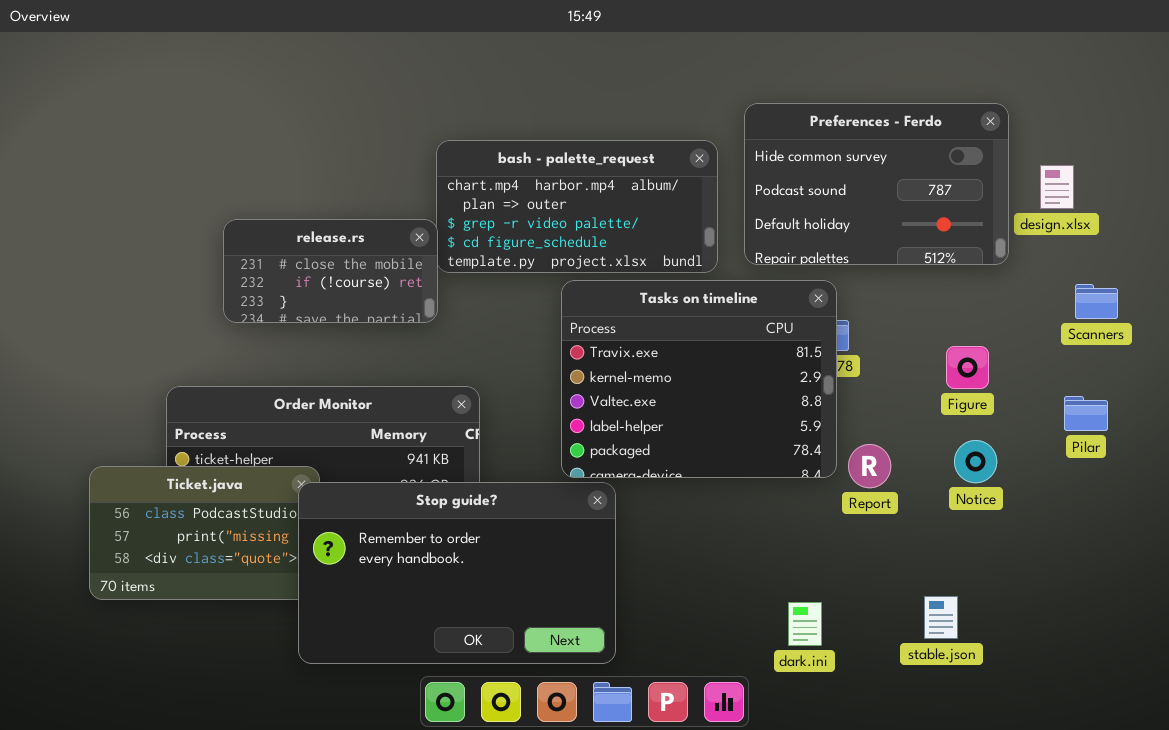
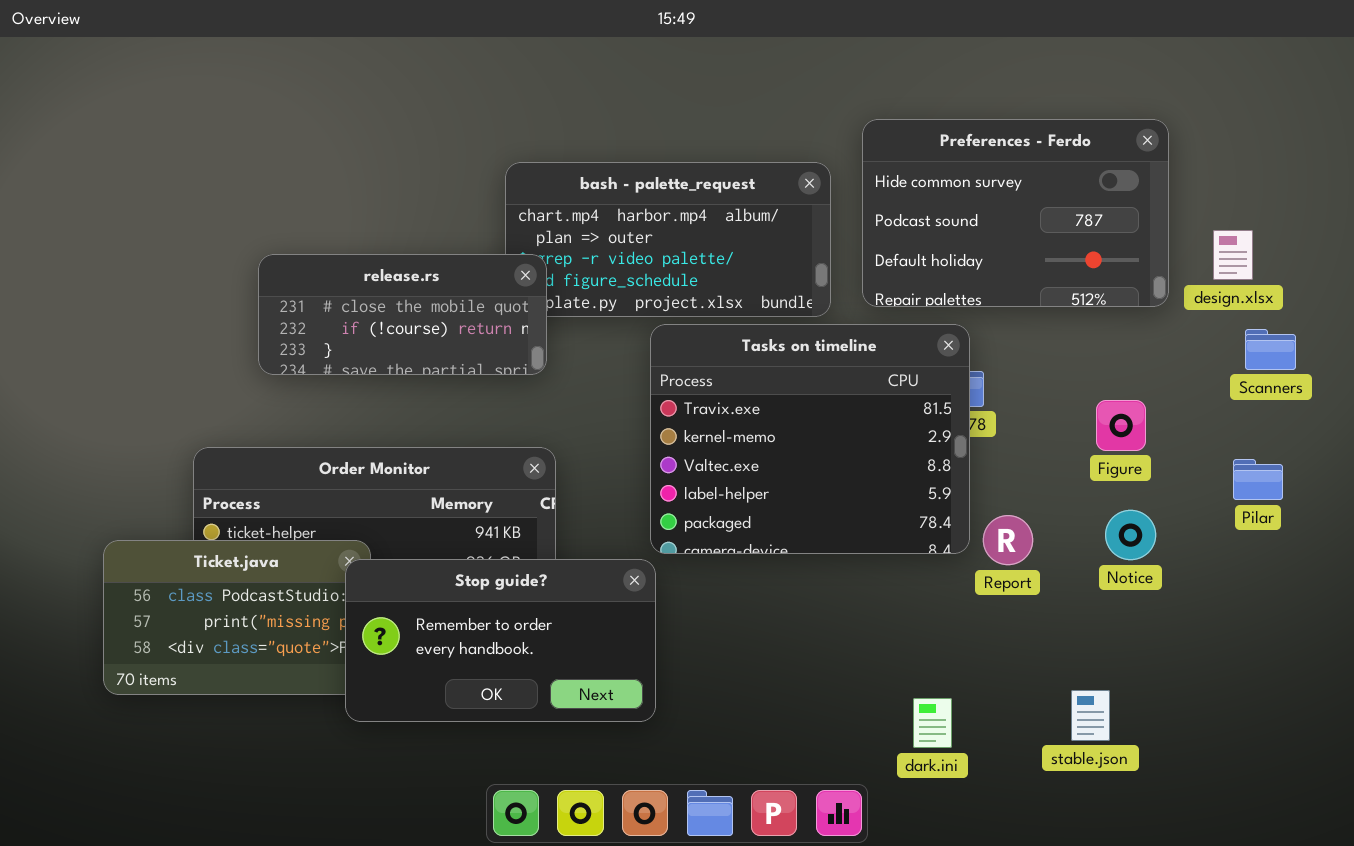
design.xlsx: [1040,165,1074,209] -> [1213,230,1253,280], moved
release.rs: [223,219,438,323] -> [258,254,547,375], resized
Stop guide?: [298,482,616,664] -> [345,559,656,722], resized

